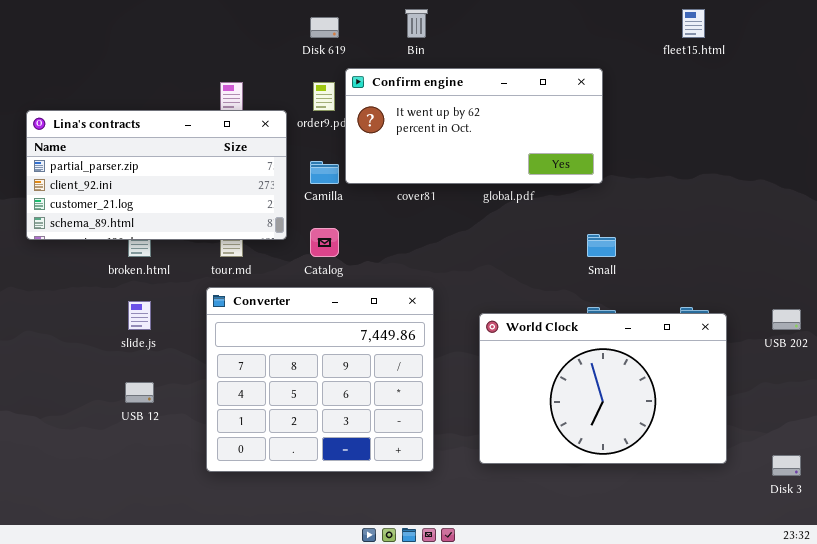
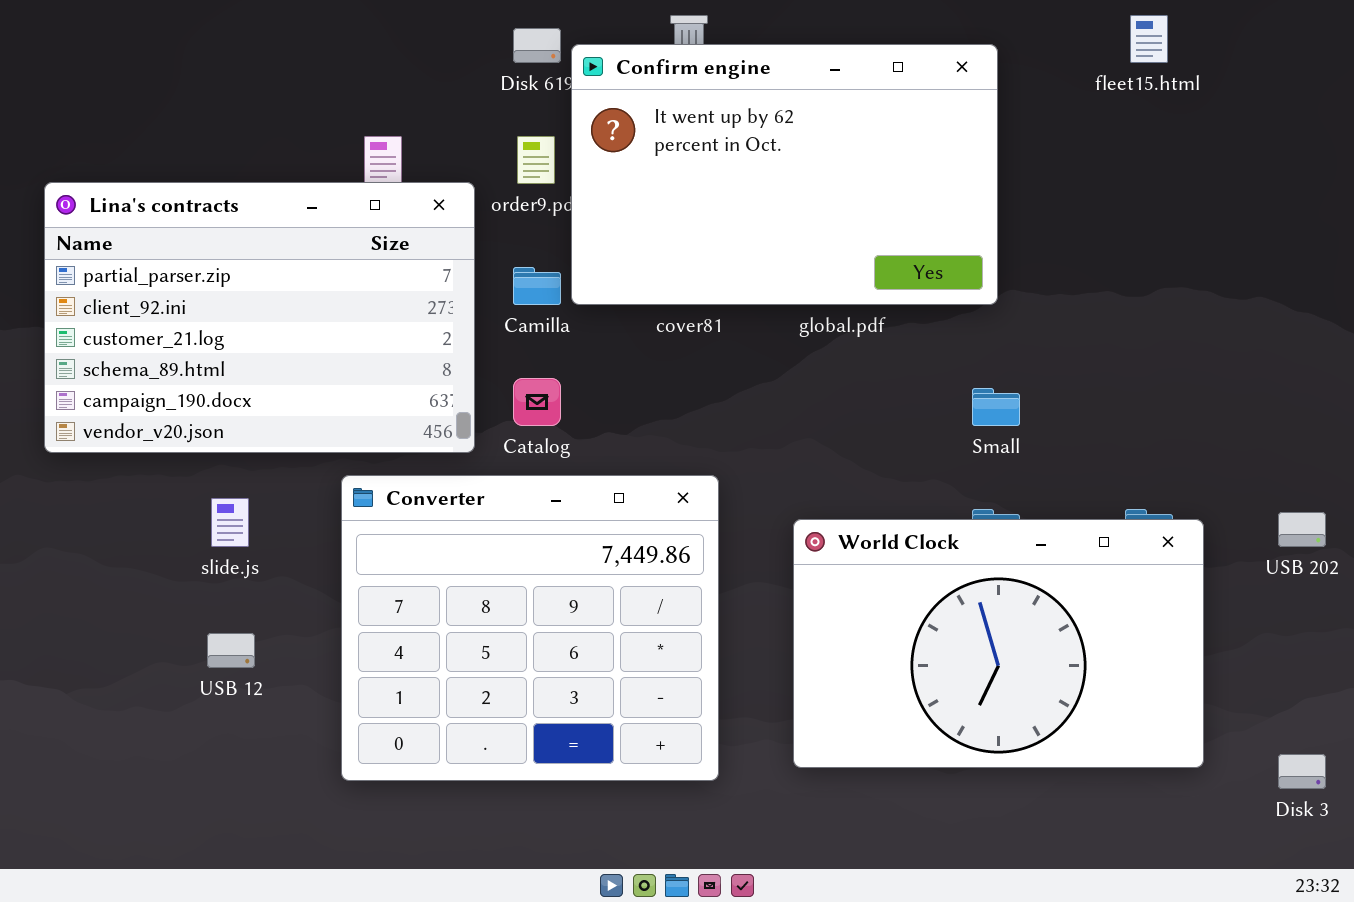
Confirm engine: [345,68,603,184] -> [571,44,998,305], resized
Lina's contracts: [26,110,287,240] -> [44,182,475,453], resized

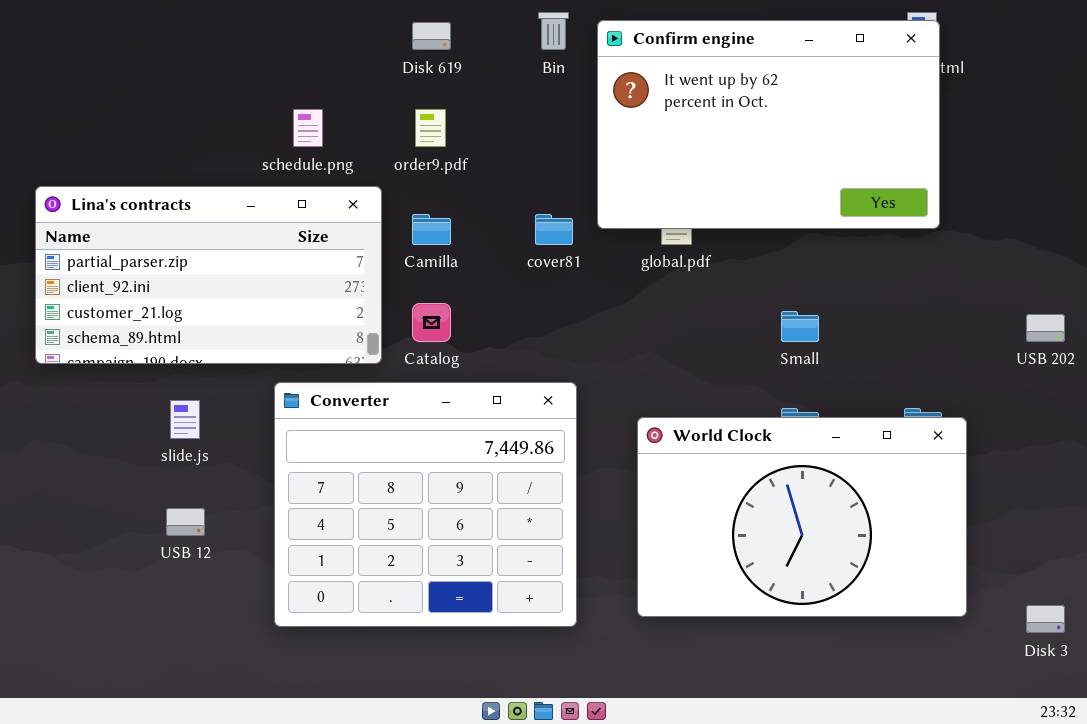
Confirm engine: [571,44,998,305] -> [597,20,940,229], moved
Lina's contracts: [44,182,475,453] -> [35,186,382,364], resized
USB 202: [1278,512,1326,547] -> [1026,314,1065,342], moved

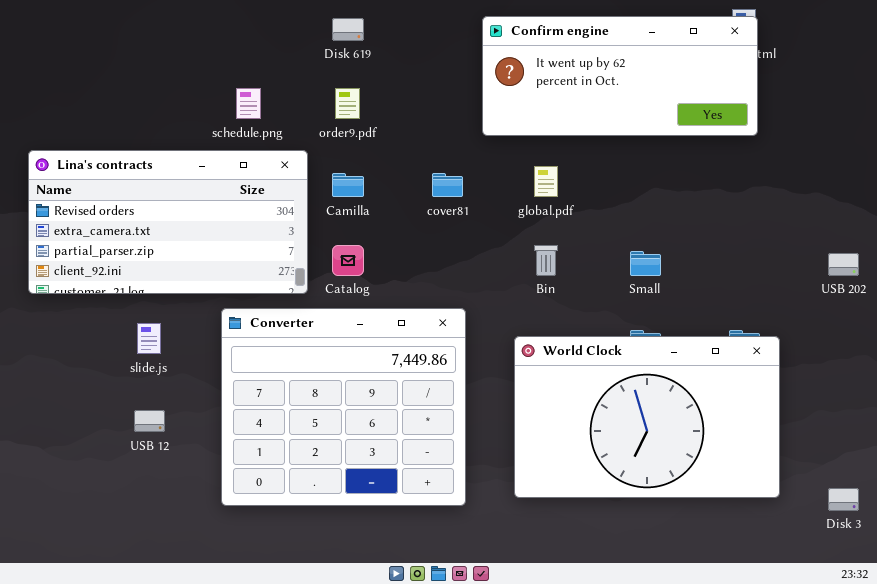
Bin: [538,12,569,50] -> [534,245,558,276], moved
Confirm engine: [597,20,940,229] -> [482,16,758,136], resized
Lina's contracts: [35,186,382,364] -> [28,150,308,294], scrolled up 2 rows

